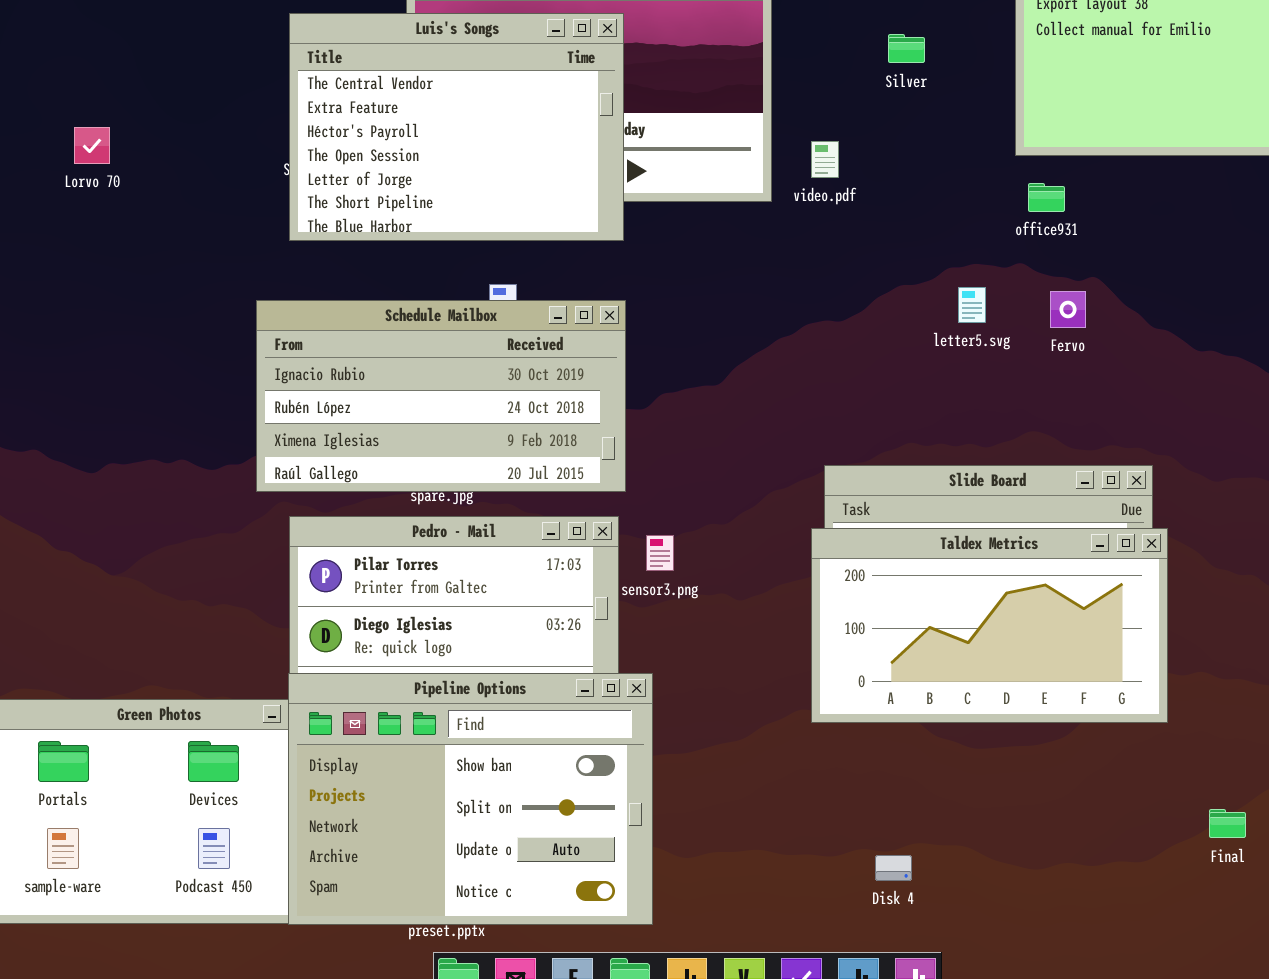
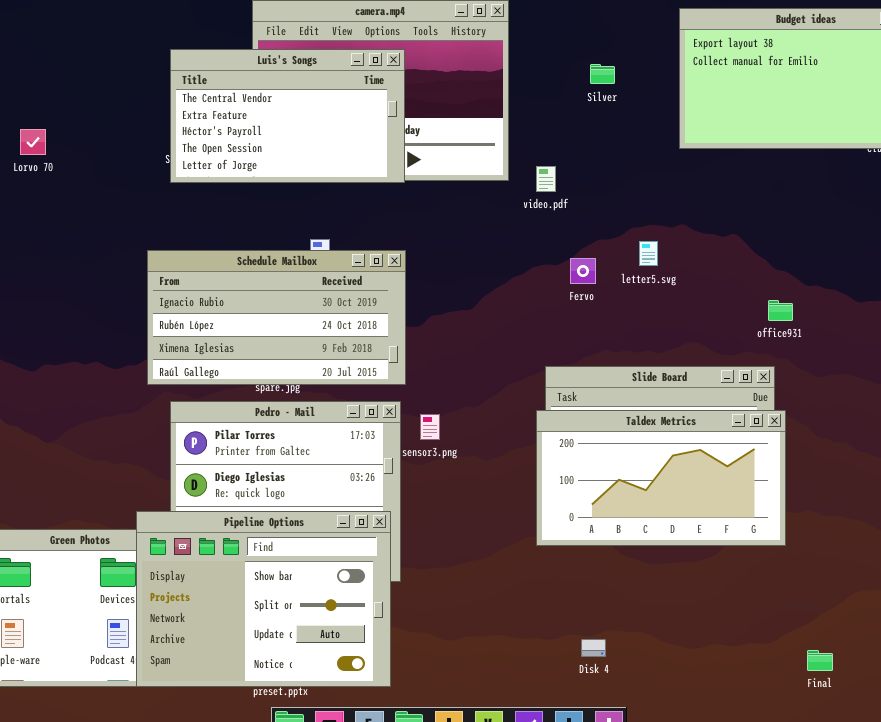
Luis's Songs: [289,13,624,241] -> [170,49,405,183], resized
video.pdf: [811,141,839,178] -> [536,166,556,192], moved
office931: [1028,183,1065,212] -> [768,300,793,321], moved
Fervo: [1050,291,1086,328] -> [570,258,596,284], moved
Pipeline Options: [288,673,653,925] -> [136,511,391,687], moved
Final: [1209,809,1246,838] -> [807,650,833,671], moved

